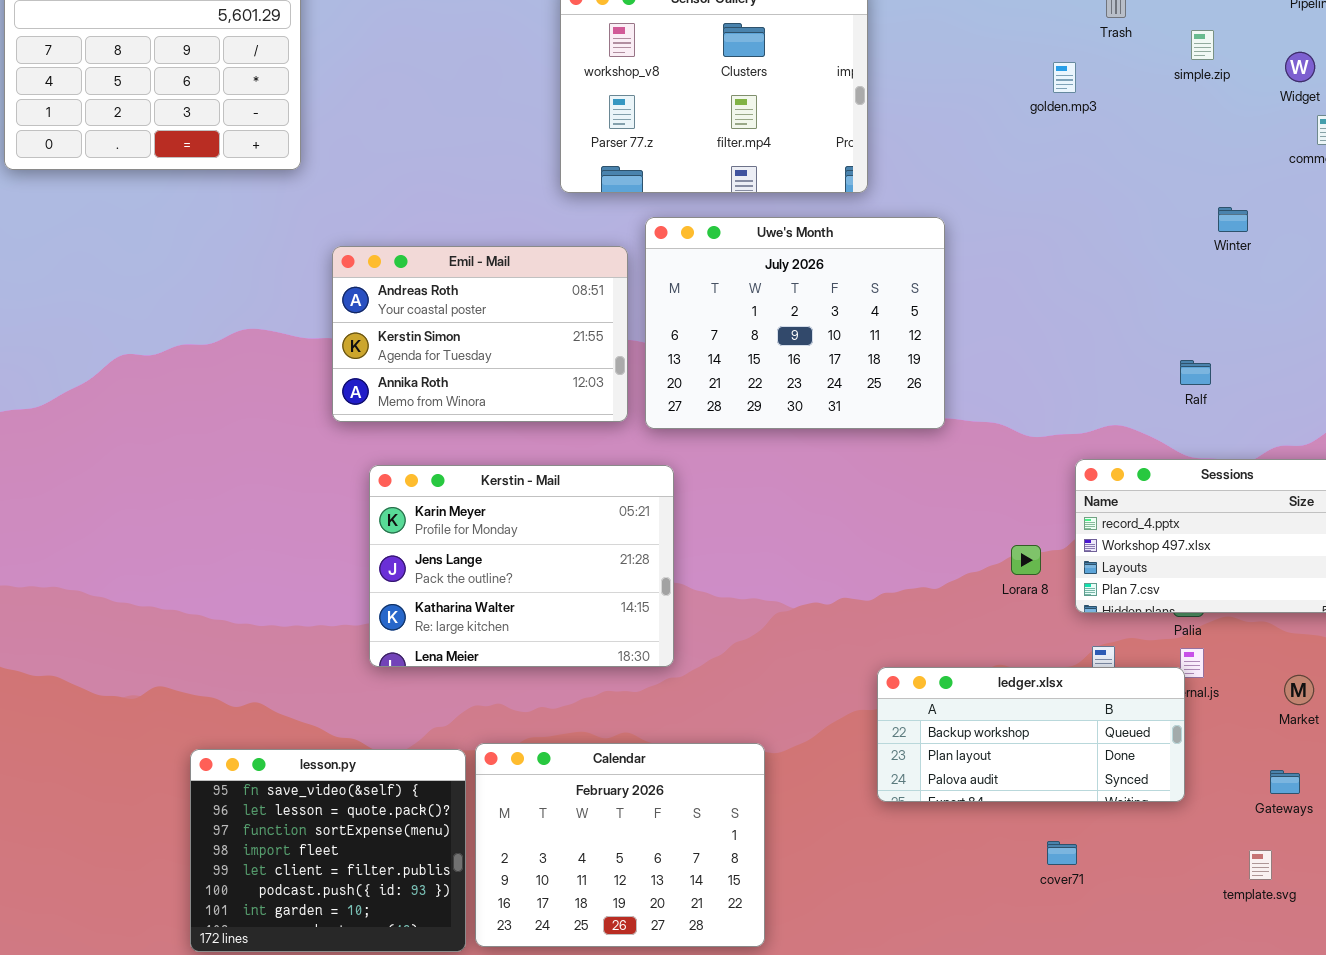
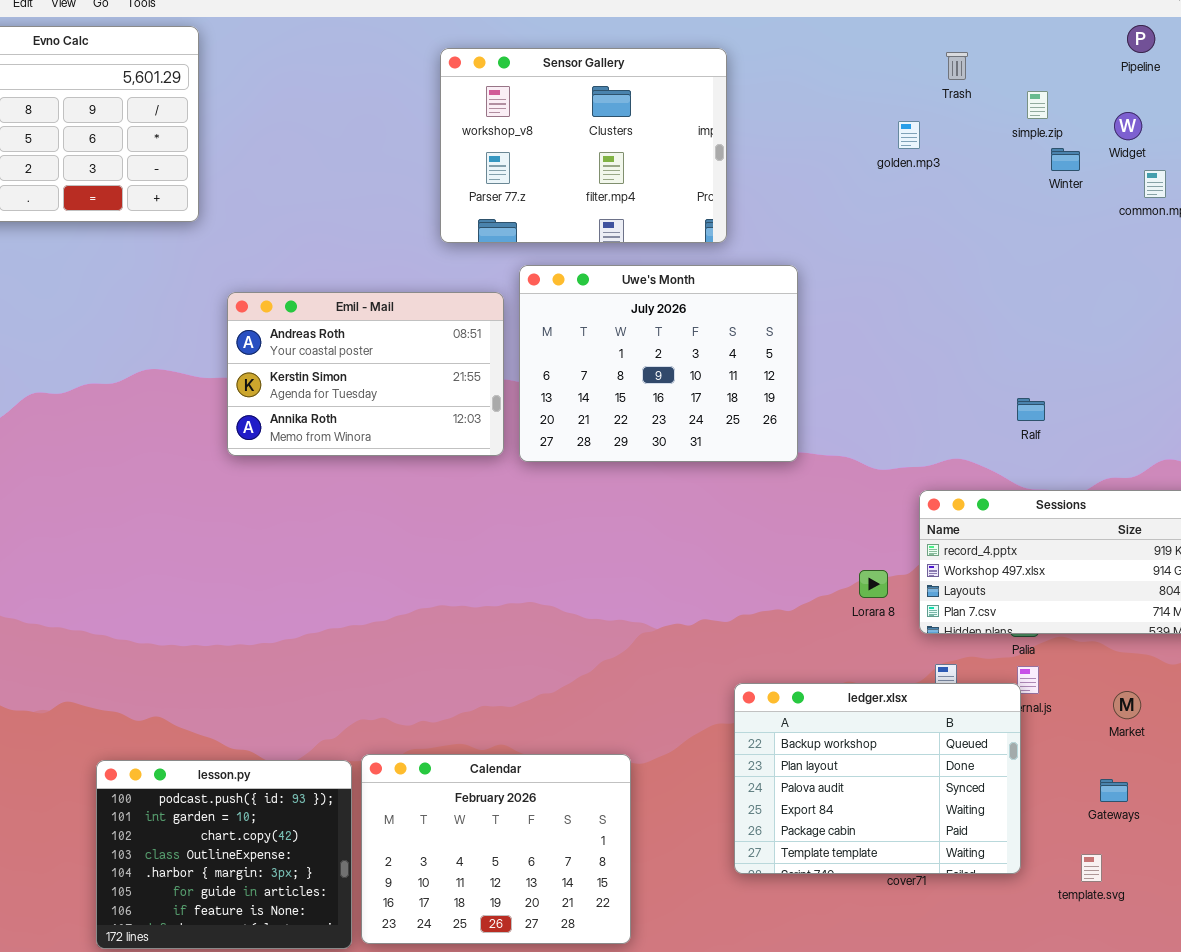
Winter: [1218,207,1248,232] -> [1051,148,1080,171], moved
Kerstin - Mail: [369,465,674,667] -> none, closed
ledger.xlsx: [877,667,1185,802] -> [734,683,1021,874], resized
lesson.py: [190,749,466,952] -> [96,760,352,949], scrolled down 5 rows

